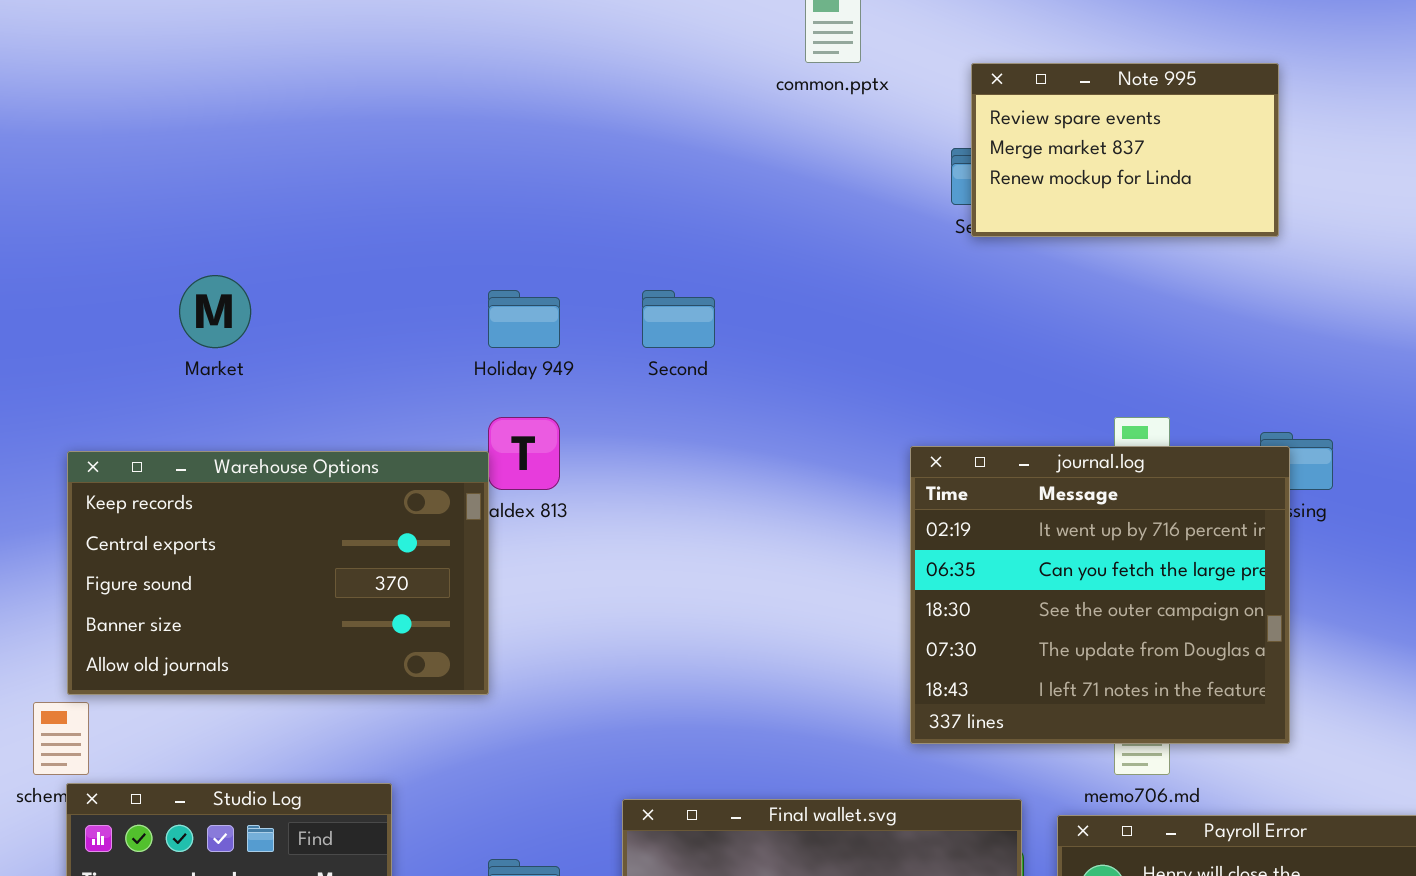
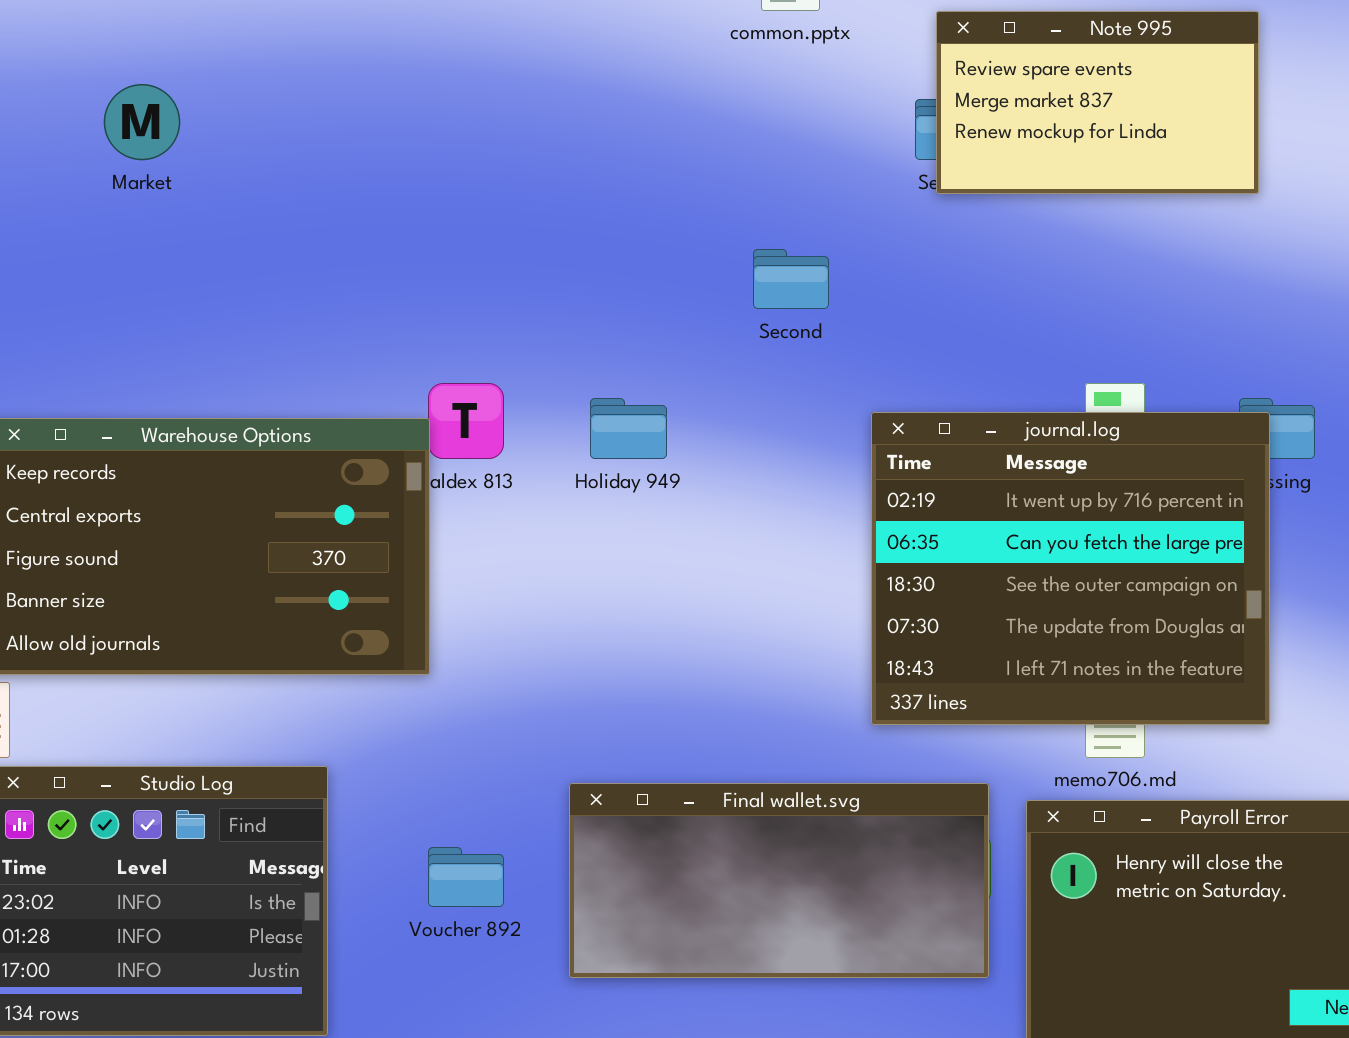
Market: [179,275,251,348] -> [104,84,180,160], moved
Holiday 949: [488,290,560,348] -> [590,398,667,459], moved
Second: [642,290,715,348] -> [753,249,829,309], moved

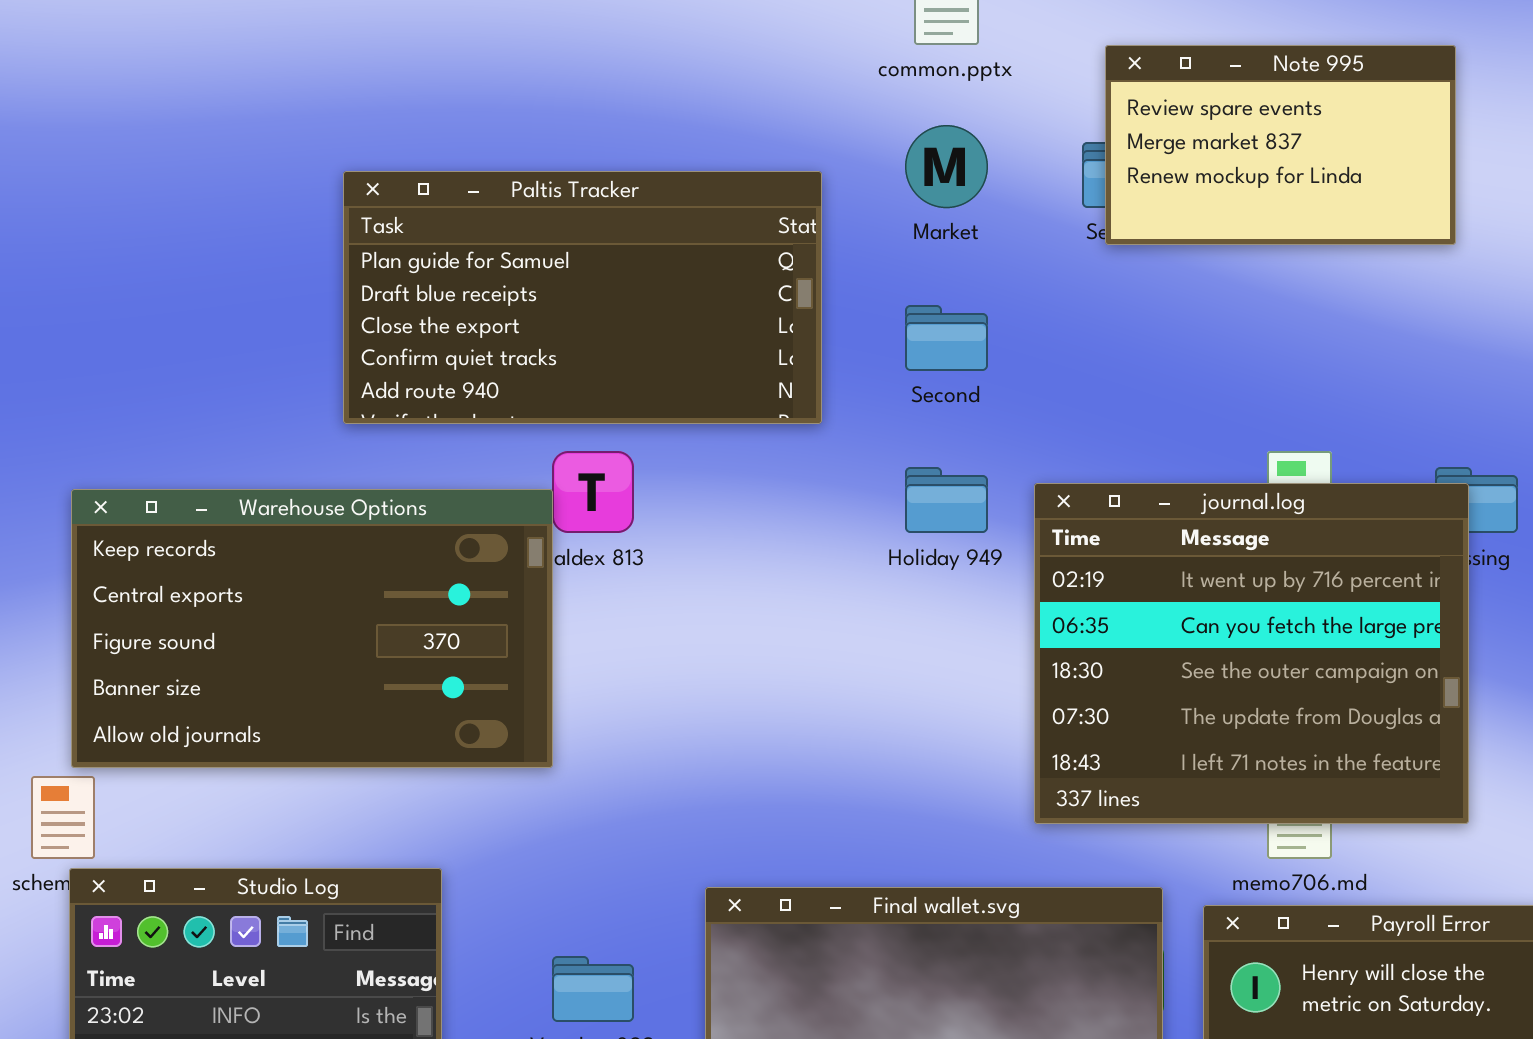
Market: [104,84,180,160] -> [905,125,988,208], moved
Paltis Tracker: none -> [343,171,822,424], opened
Holiday 949: [590,398,667,459] -> [905,467,988,533], moved

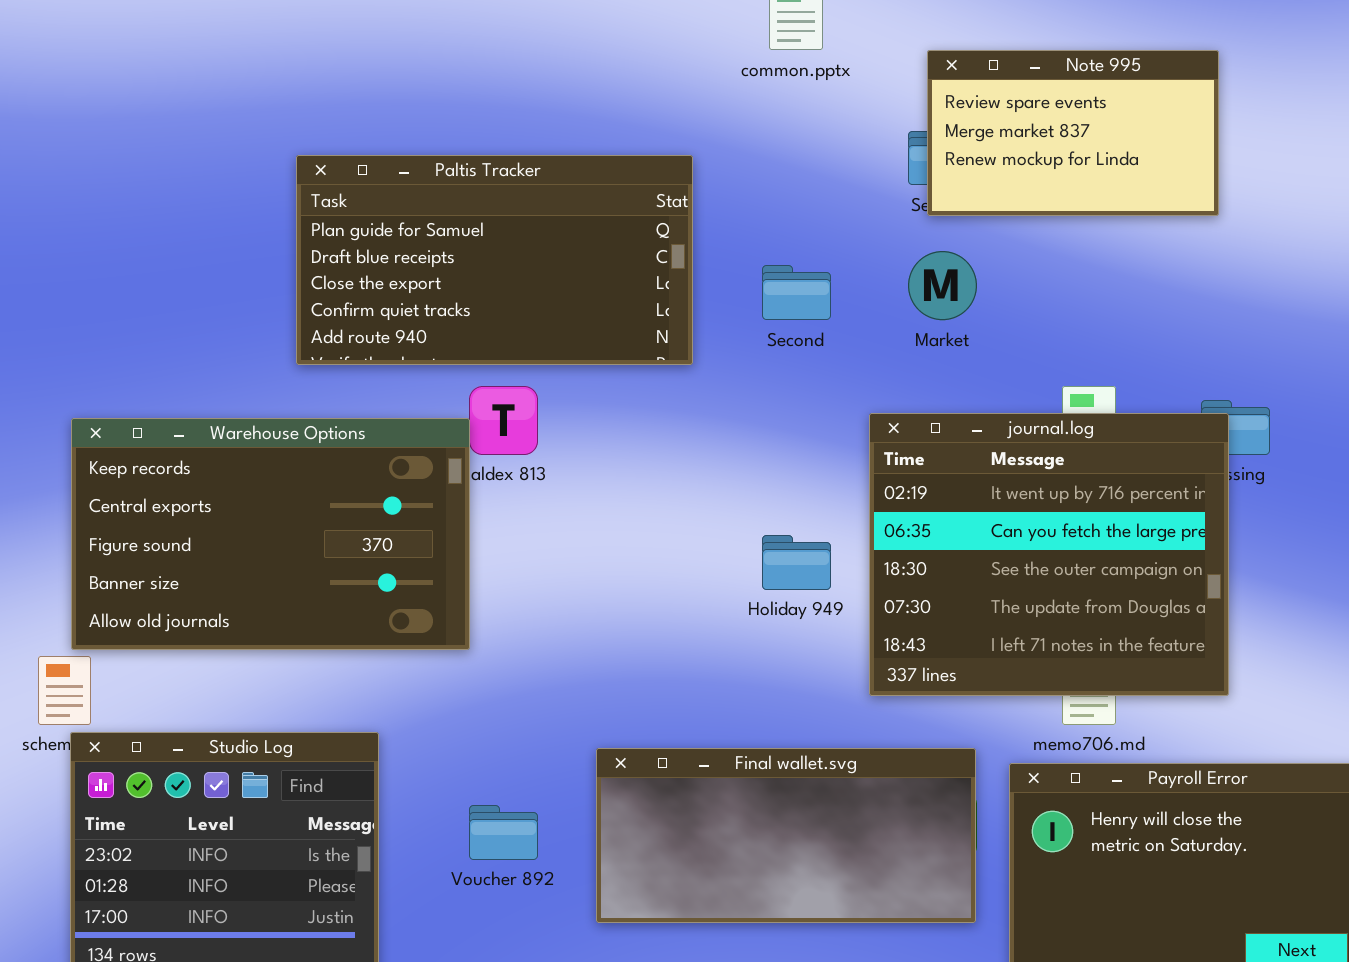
Market: [905,125,988,208] -> [908,251,977,320], moved
Holiday 949: [905,467,988,533] -> [762,535,831,590], moved

